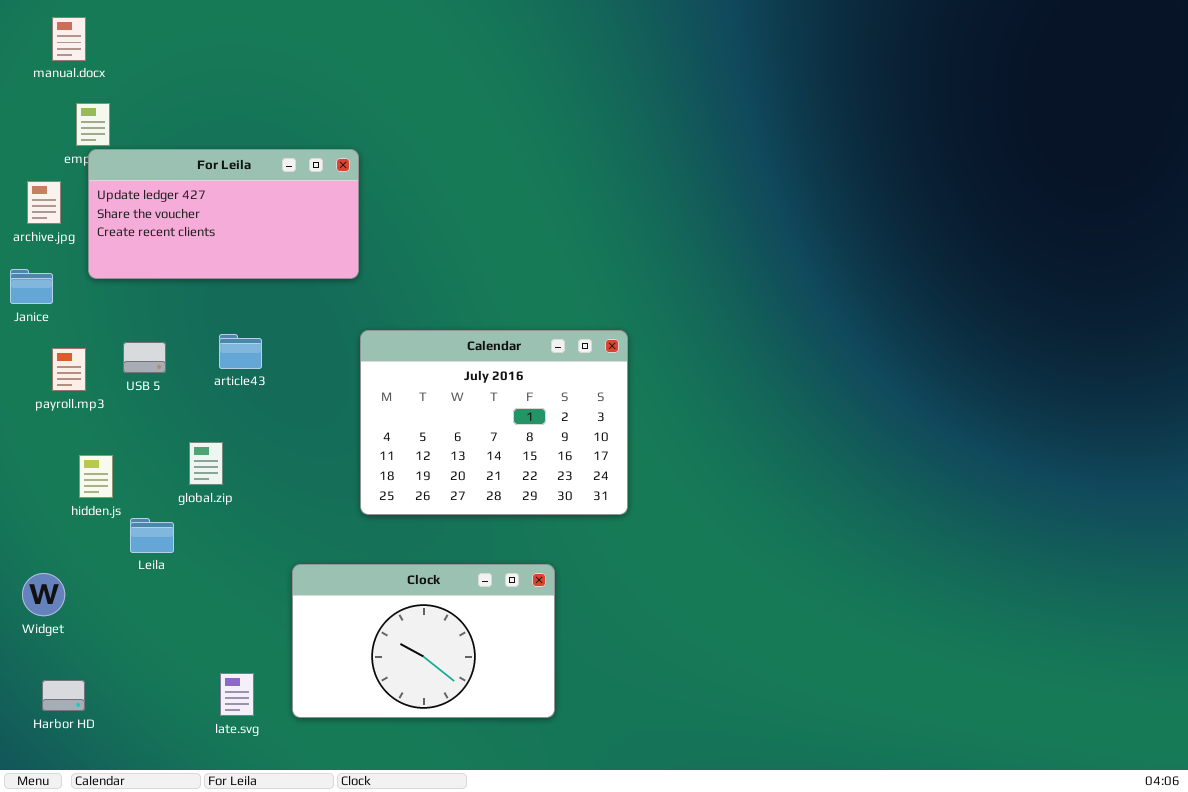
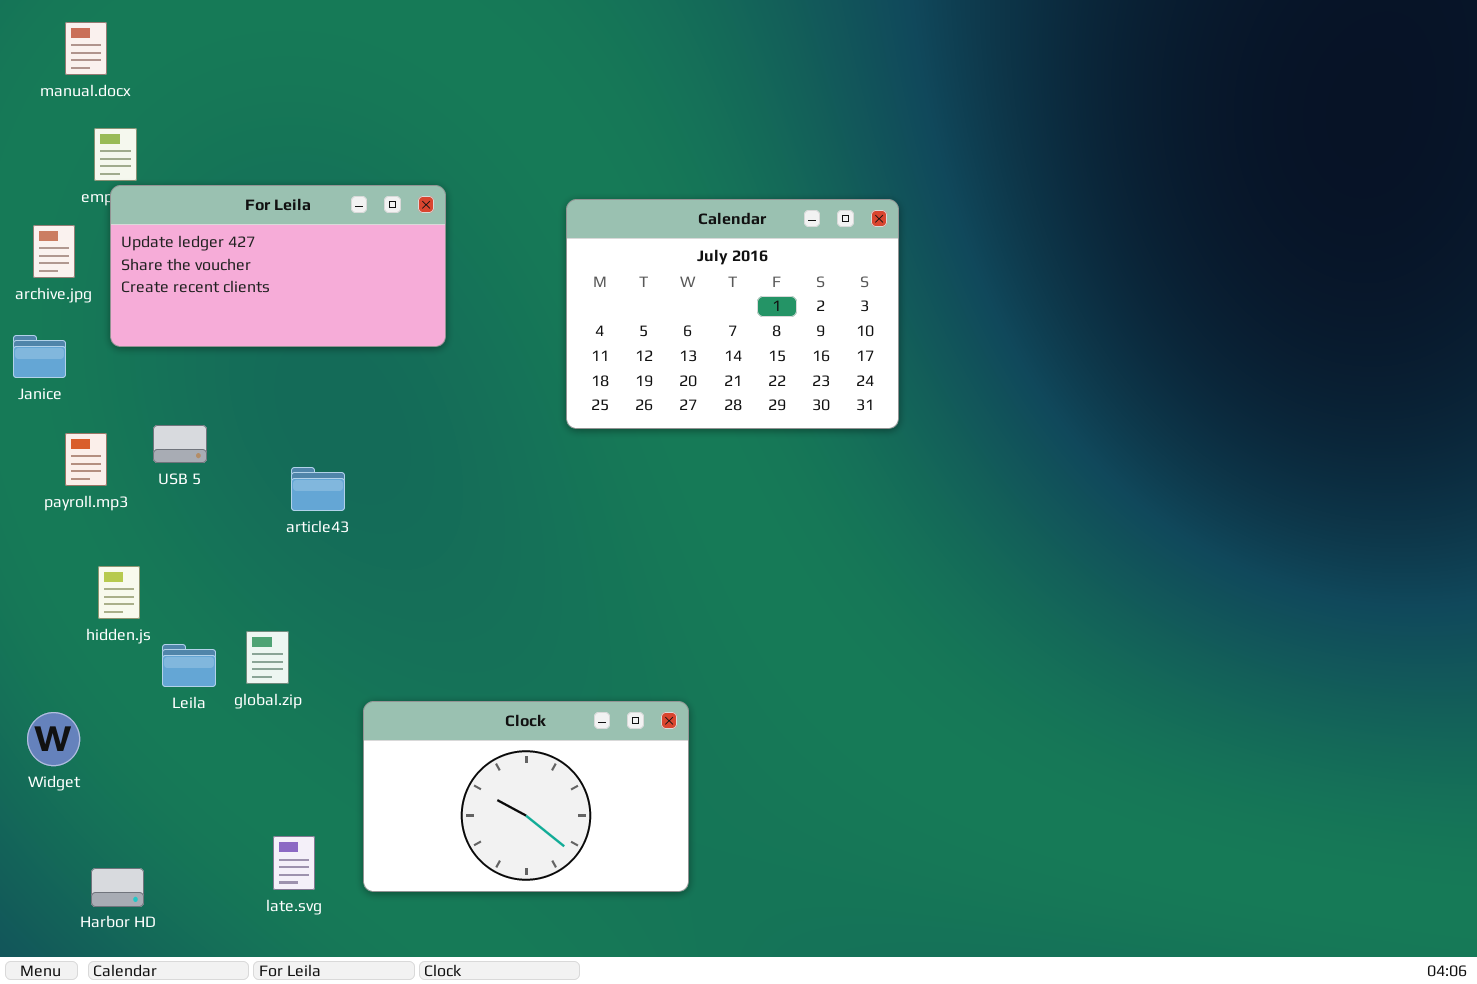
Calendar: [360,330,628,515] -> [566,199,899,429], moved
article43: [219,334,262,369] -> [291,467,345,511], moved
global.zip: [189,442,223,485] -> [246,631,289,684], moved
Harbor HD: [42,680,85,711] -> [91,868,144,907], moved

